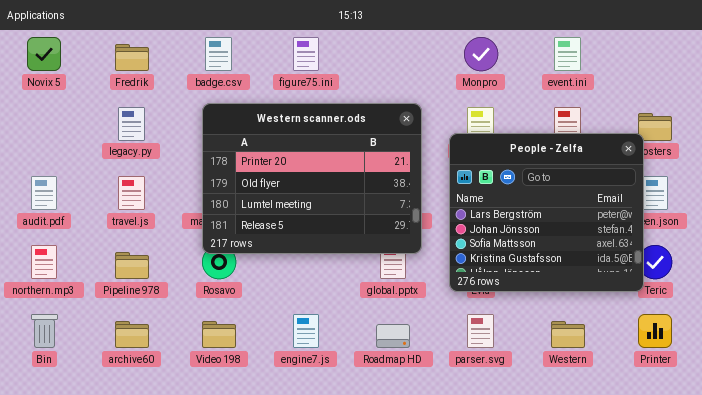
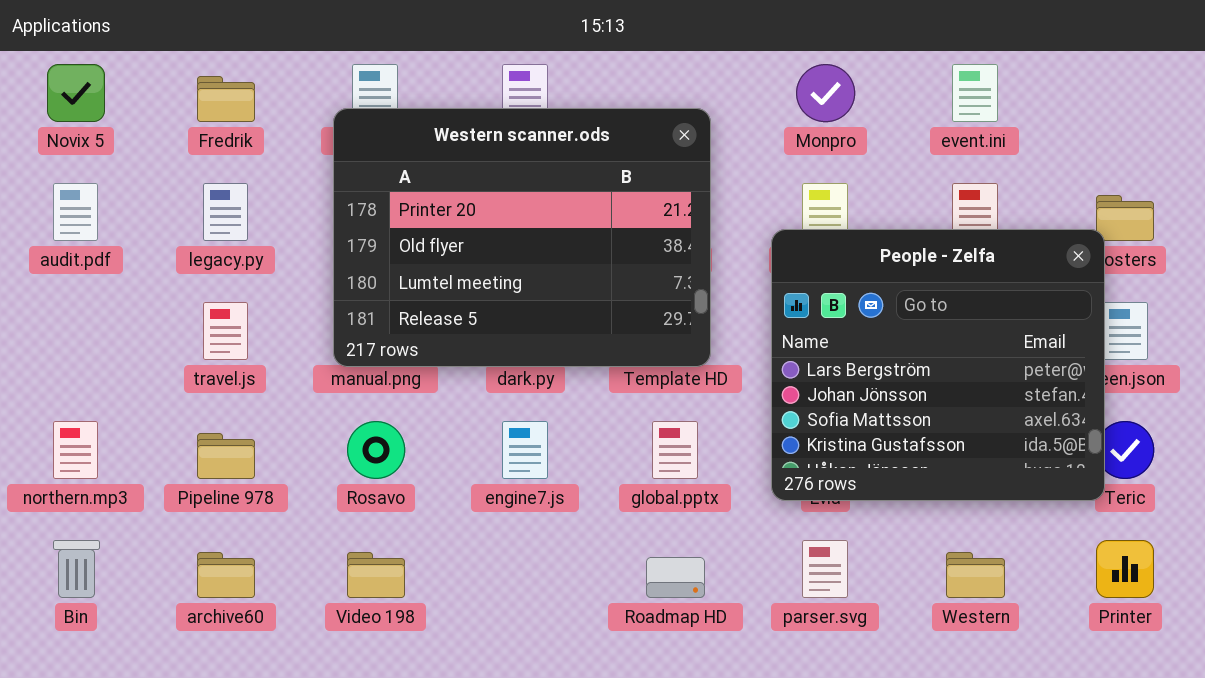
Western scanner.ods: [202,103,422,254] -> [333,108,711,367], moved
audit.pdf: [31,176,57,210] -> [53,183,98,241], moved
engine7.js: [293,314,319,348] -> [502,421,548,479], moved

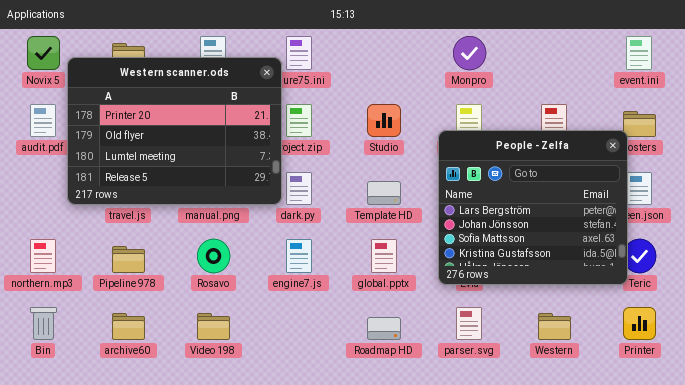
event.ini: [952,64,998,122] -> [626,36,652,70], moved
Western scanner.ods: [333,108,711,367] -> [67,57,282,205], moved

